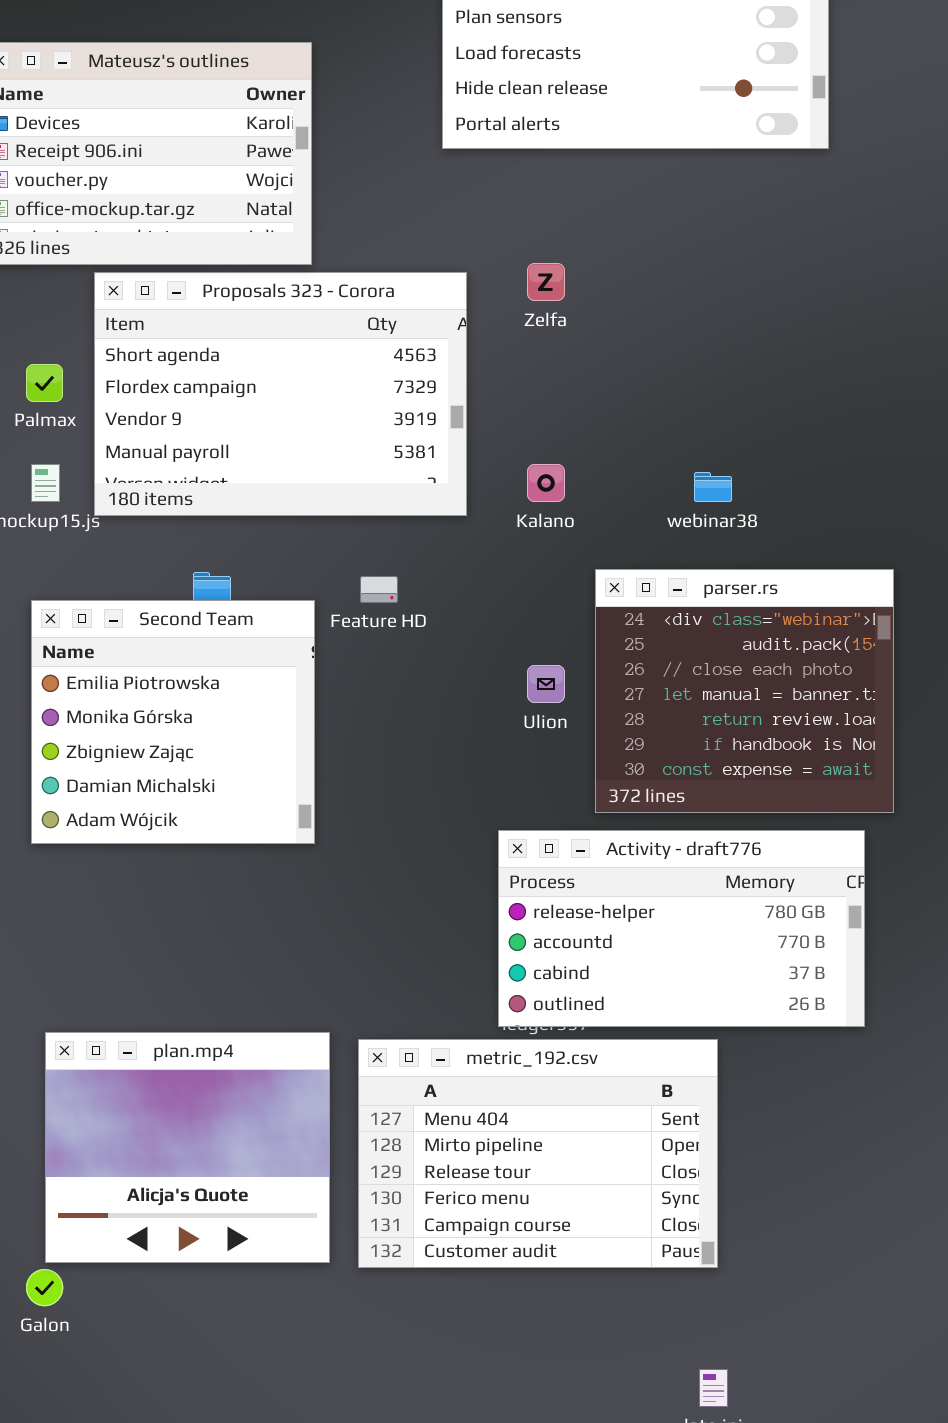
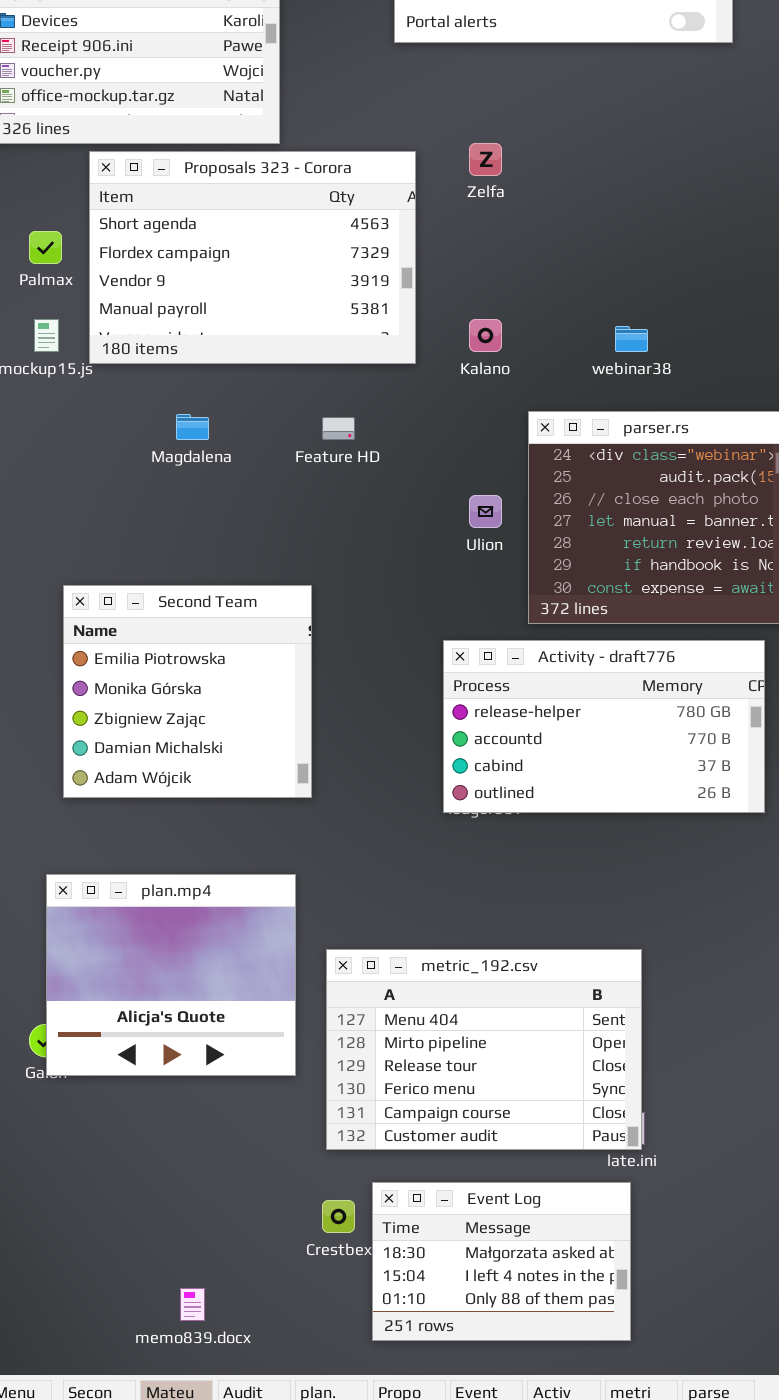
Second Team: [31,600,315,844] -> [63,585,312,798], moved
plan.mp4: [45,1032,330,1263] -> [46,874,296,1076], moved
metric_192.csv: [358,1039,718,1268] -> [326,949,642,1150], moved

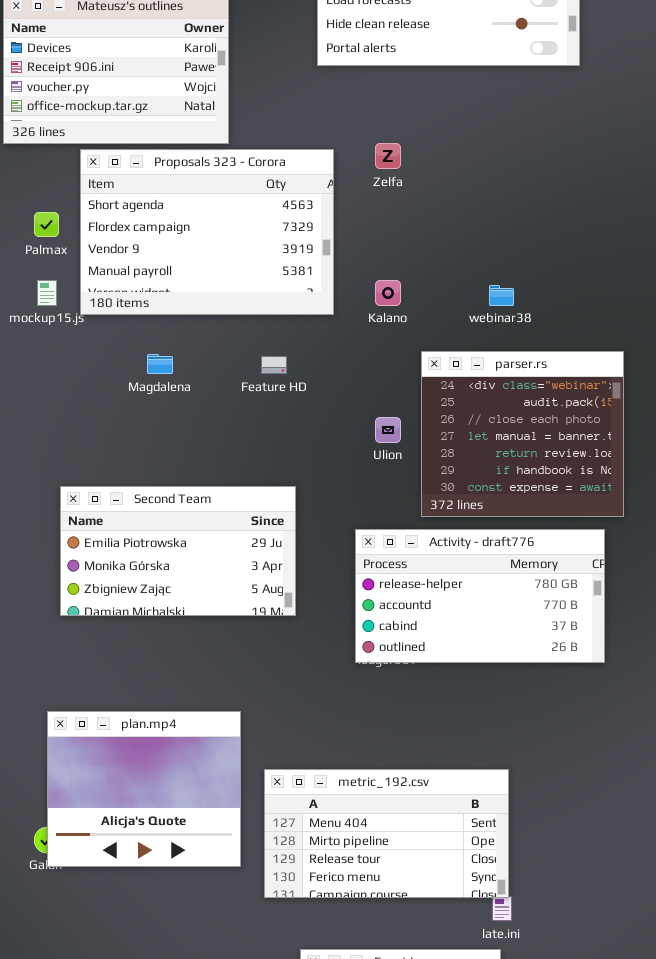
Second Team: [63,585,312,798] -> [60,486,296,616], resized
metric_192.csv: [326,949,642,1150] -> [264,769,509,898], resized

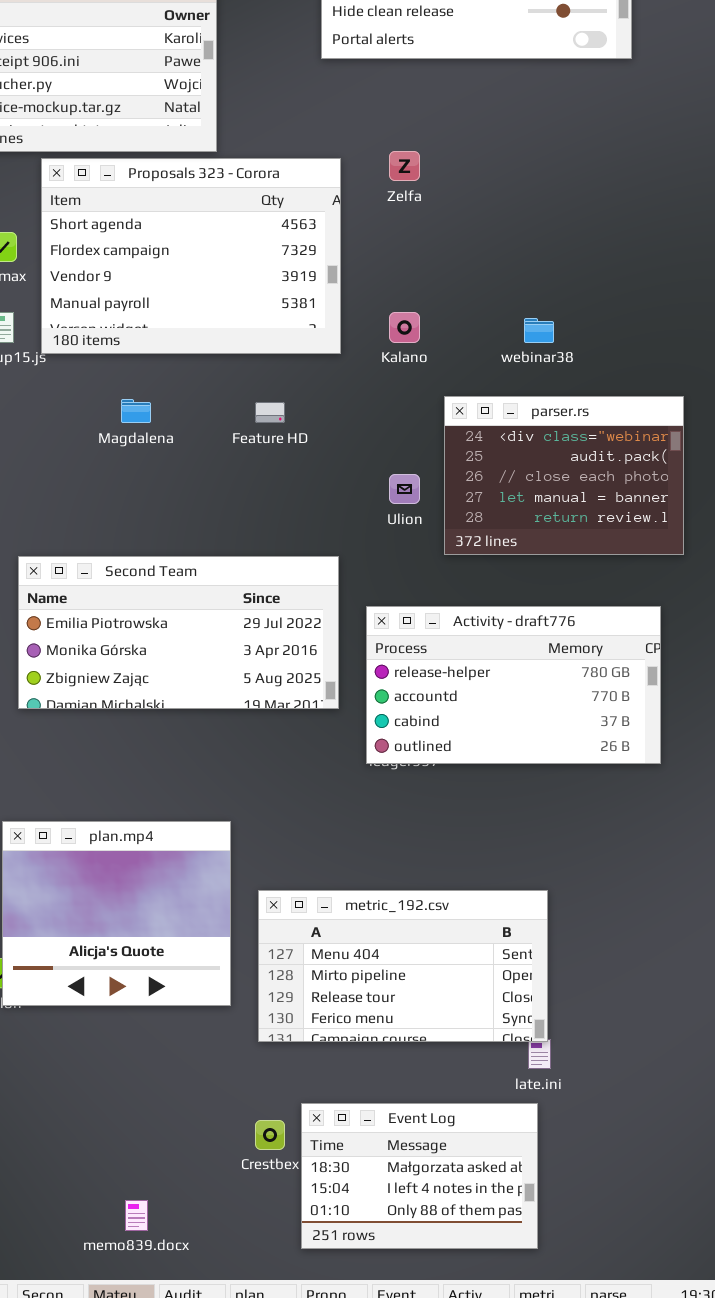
parser.rs: [421,351,624,517] -> [444,396,684,555], resized
Second Team: [60,486,296,616] -> [18,556,339,709], resized

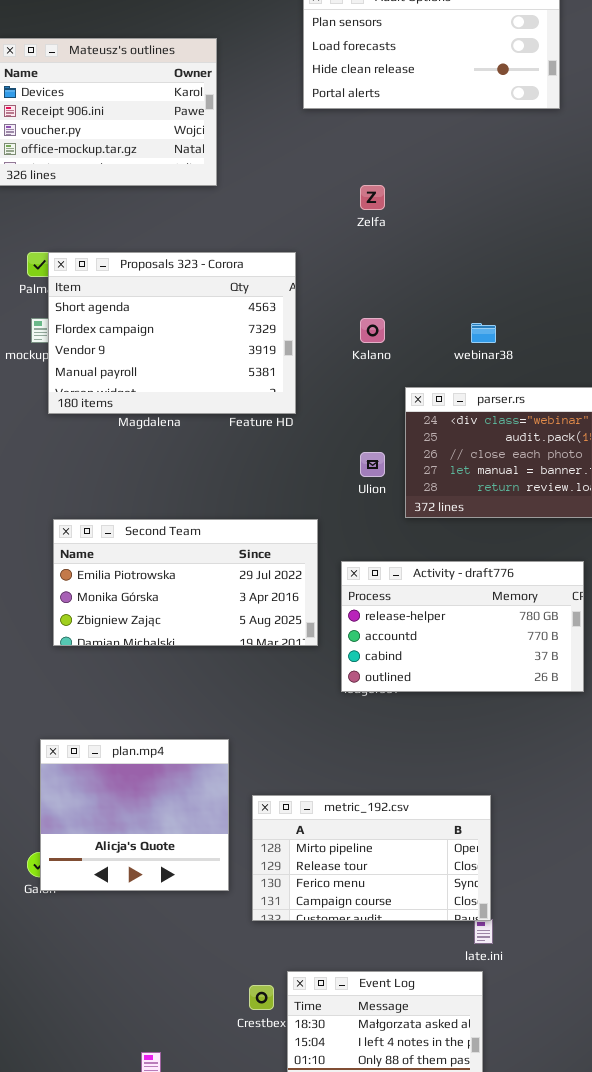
Proposals 323 - Corora: [41,158,341,354] -> [48,252,296,414], moved
metric_192.csv: [258,890,548,1042] -> [252,795,491,921], scrolled down 1 row

